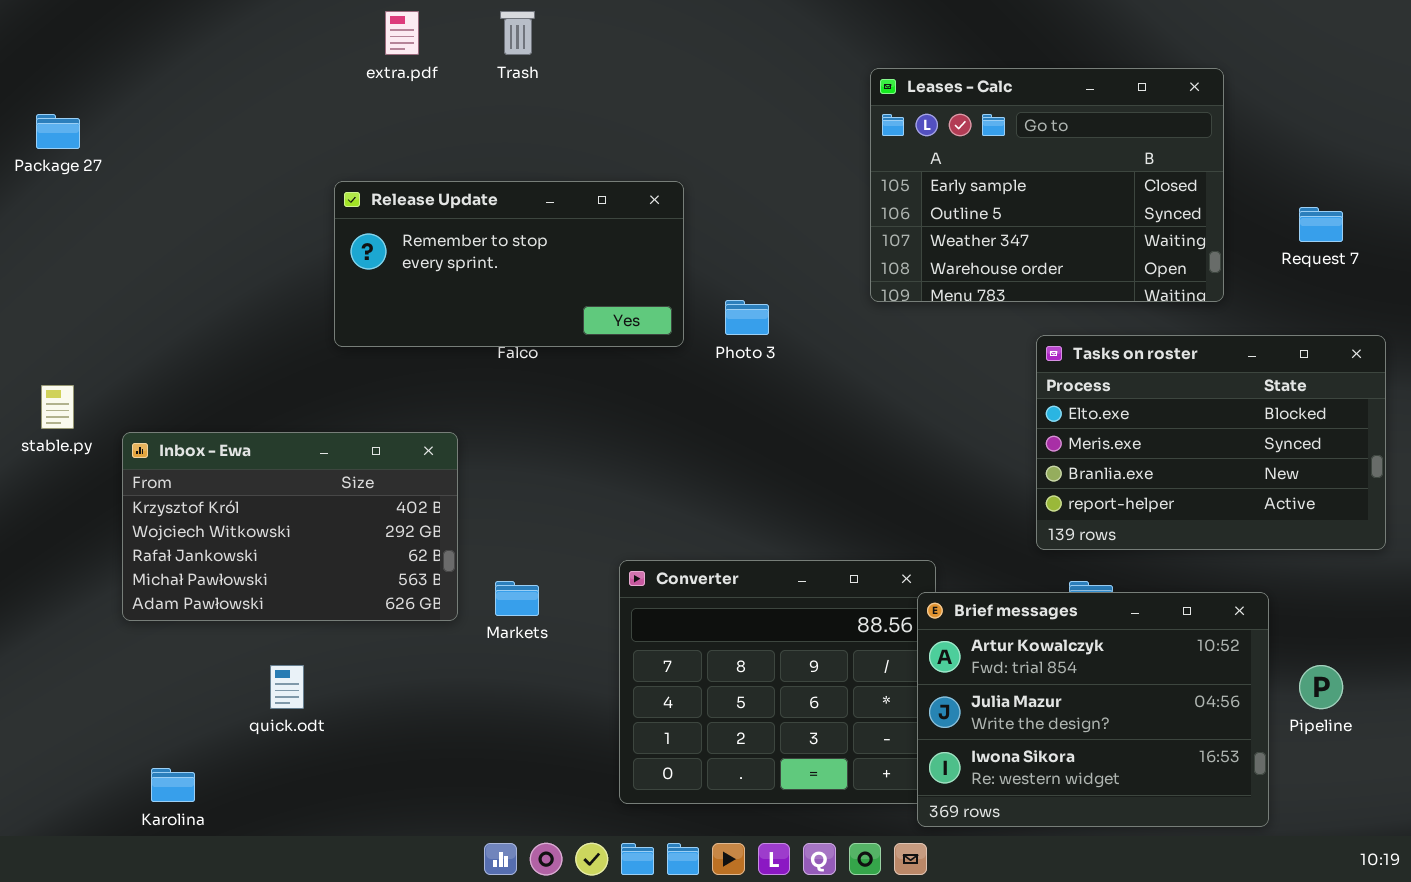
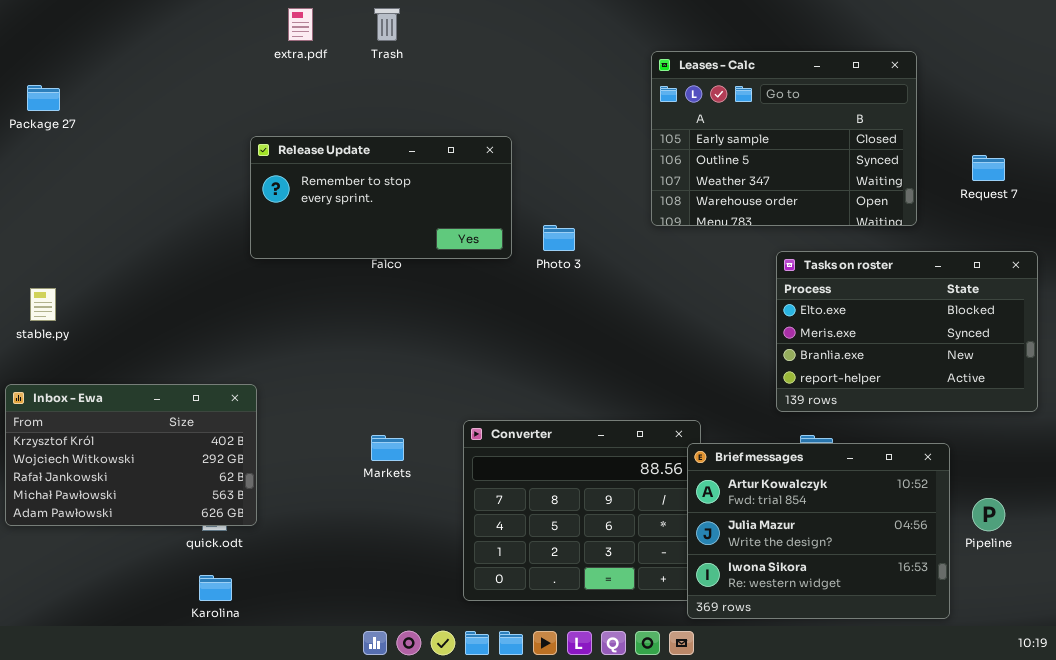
Inbox - Ewa: [122,432,458,621] -> [5,384,257,526], moved
Karolina: [151,768,195,802] -> [199,575,232,601], moved

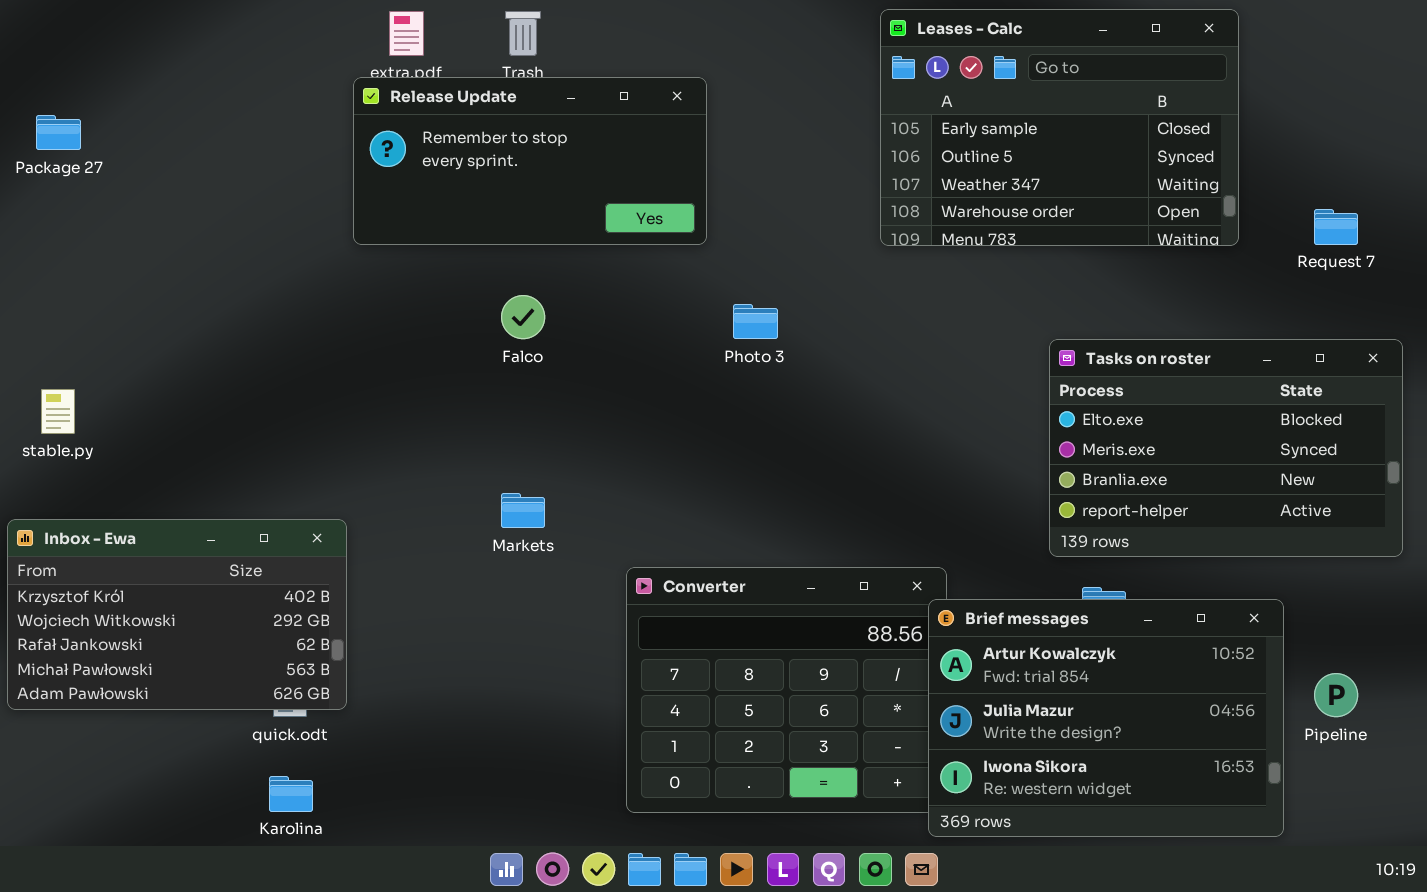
Leases - Calc: [651,51,917,226] -> [880,9,1239,246], moved
Release Update: [250,136,512,259] -> [353,77,707,245], moved
Markets: [371,435,404,461] -> [501,493,545,528], moved

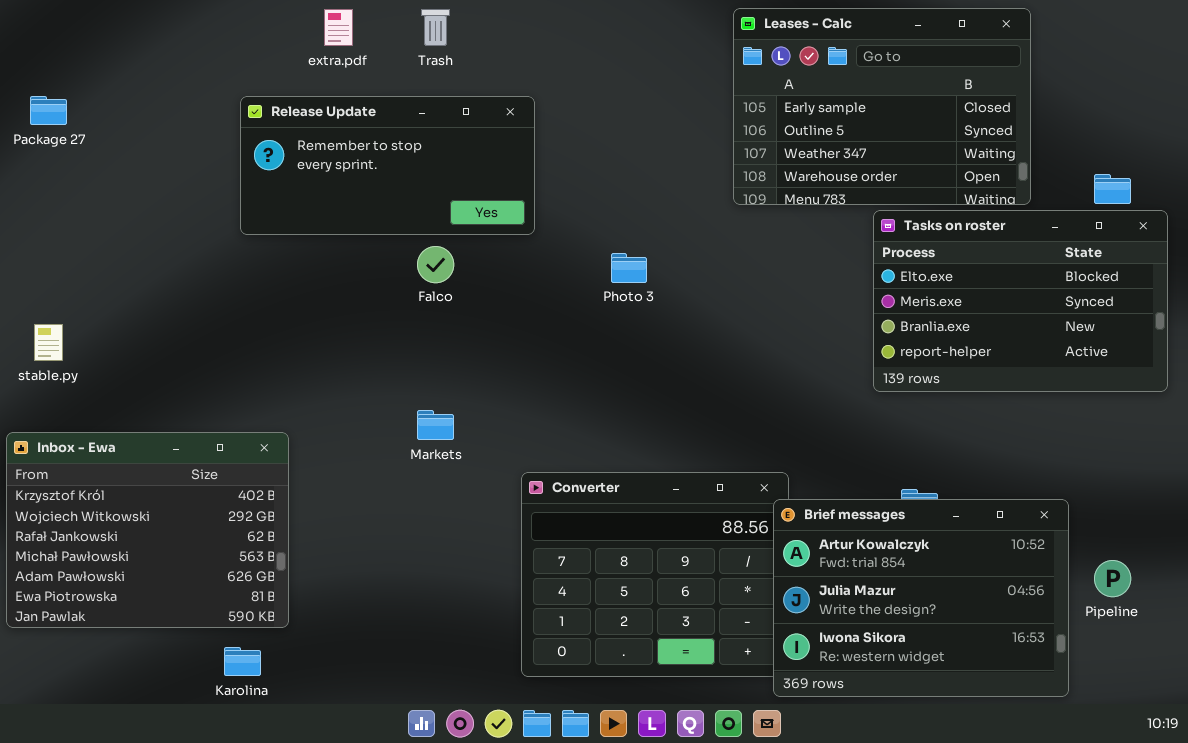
Release Update: [353,77,707,245] -> [240,96,535,235], moved
Tasks on roster: [1049,339,1403,557] -> [873,210,1168,392], moved
Inbox - Ewa: [7,519,347,710] -> [6,432,289,628], resized

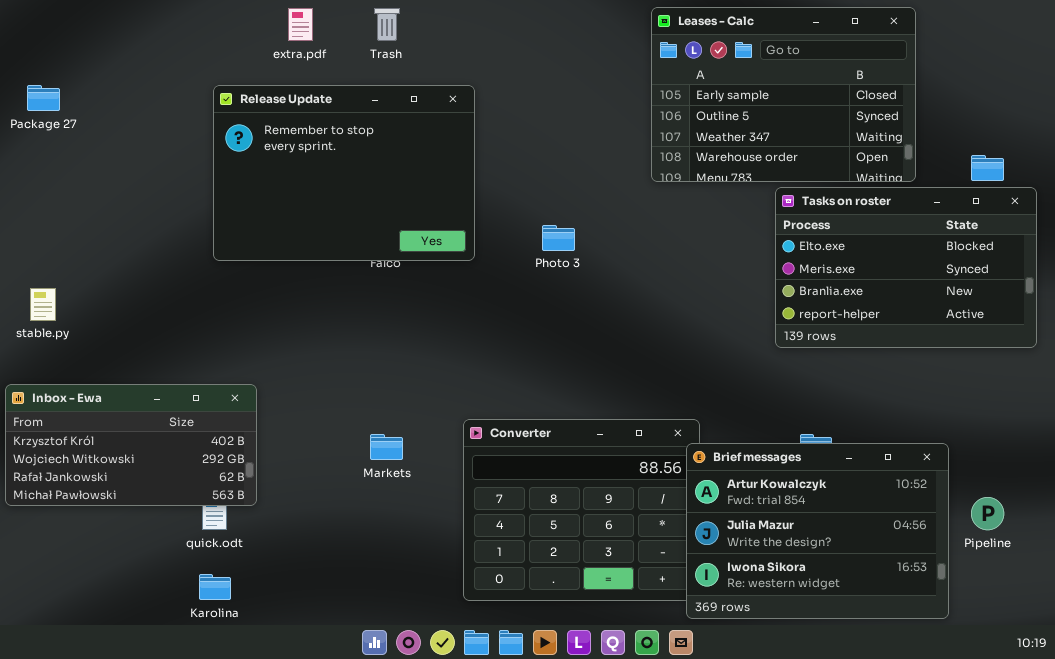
Release Update: [240,96,535,235] -> [213,85,475,261], resized
Markets: [417,410,454,440] -> [370,434,403,460], moved
Inbox - Ewa: [6,432,289,628] -> [5,384,257,506], resized

